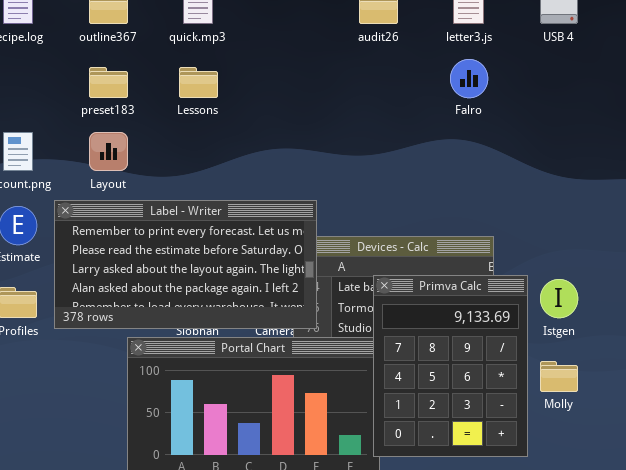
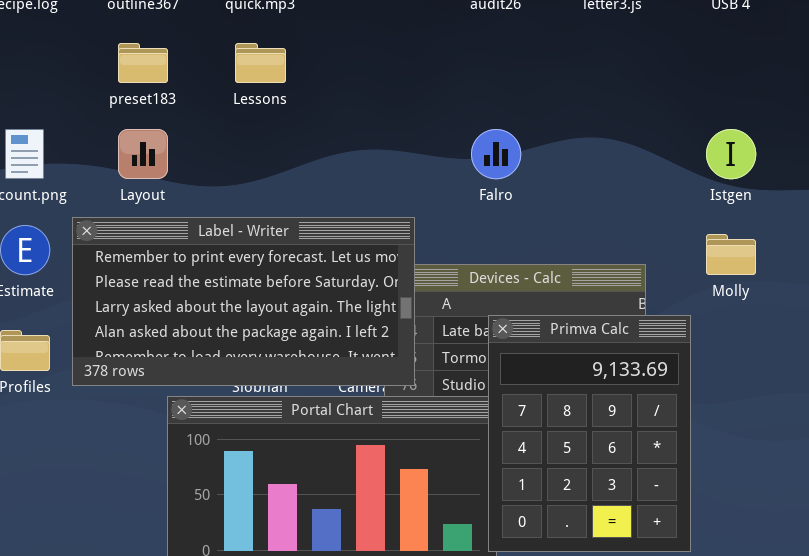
Falro: [450,59,488,98] -> [471,129,521,179], moved
Istgen: [540,279,578,318] -> [706,129,756,179], moved
Molly: [540,361,578,392] -> [706,234,756,275], moved

